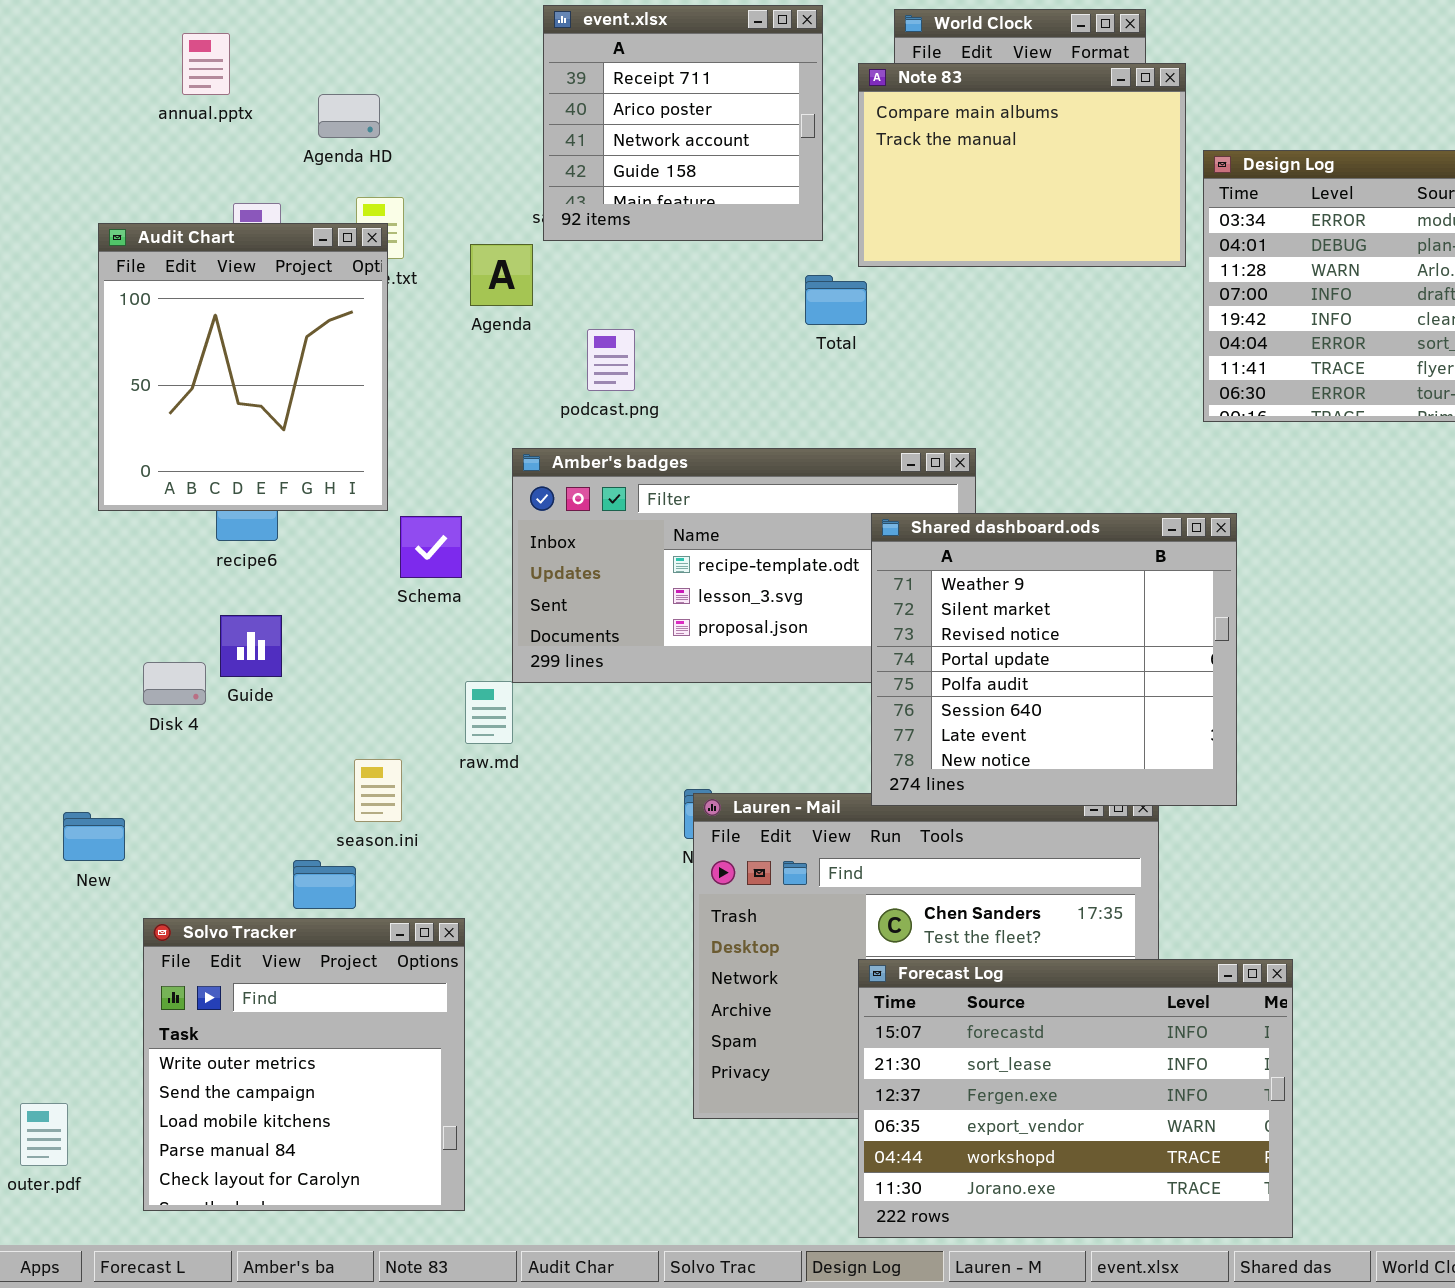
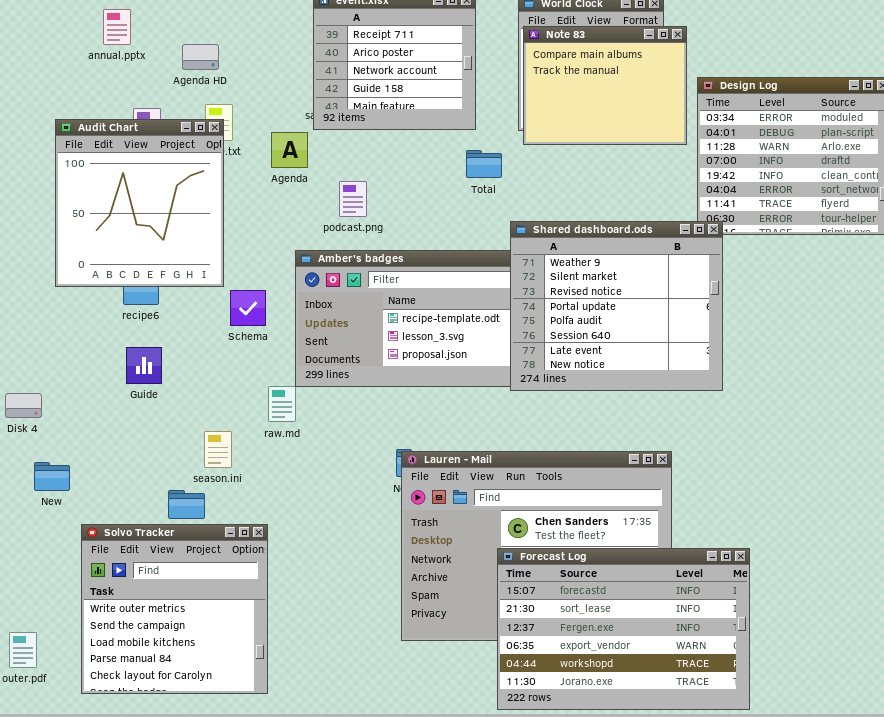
Note 83: [858,63,1186,267] -> [523,26,687,145], resized
Shared dashboard.ods: [871,513,1237,806] -> [510,221,723,391], moved
Disk 4: [143,662,206,705] -> [5,393,42,418], moved

